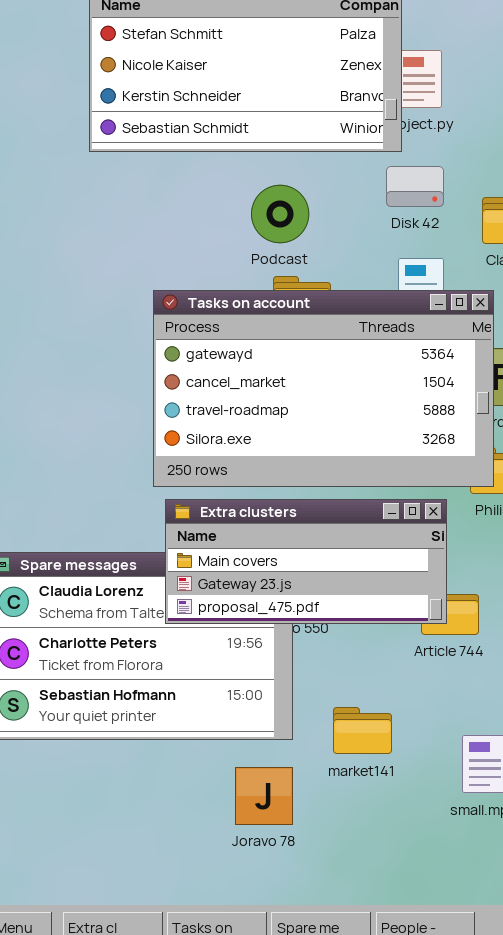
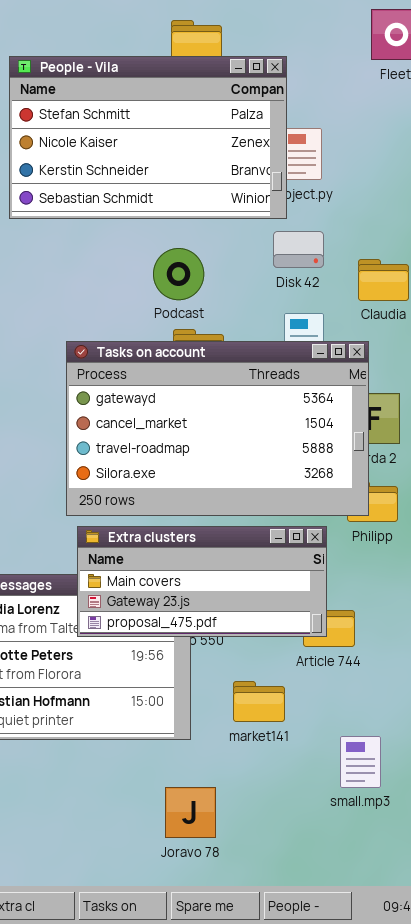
market141: [333,707,392,754] -> [233,681,285,722], moved
Joravo 78: [235,767,293,825] -> [165,787,216,838], moved

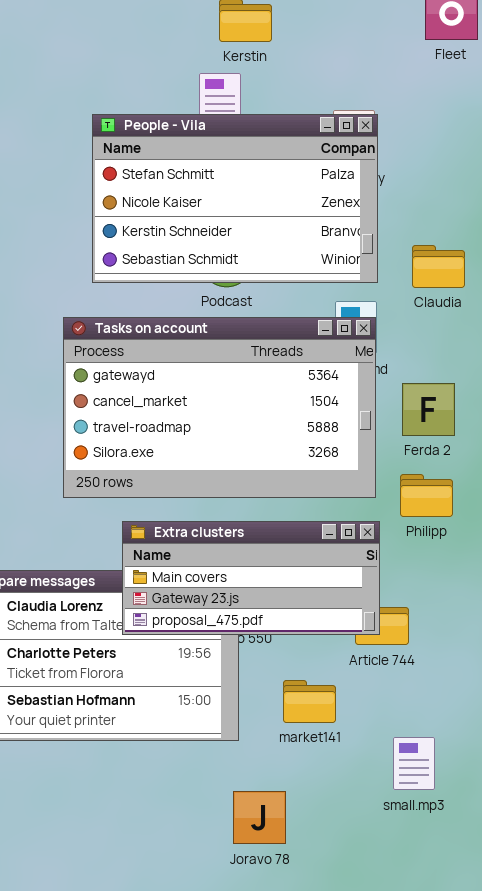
People - Vila: [9,56,287,219] -> [92,114,378,283], moved
Tasks on account: [66,341,369,516] -> [63,317,376,498], moved
Joravo 78: [165,787,216,838] -> [233,791,286,844], moved

